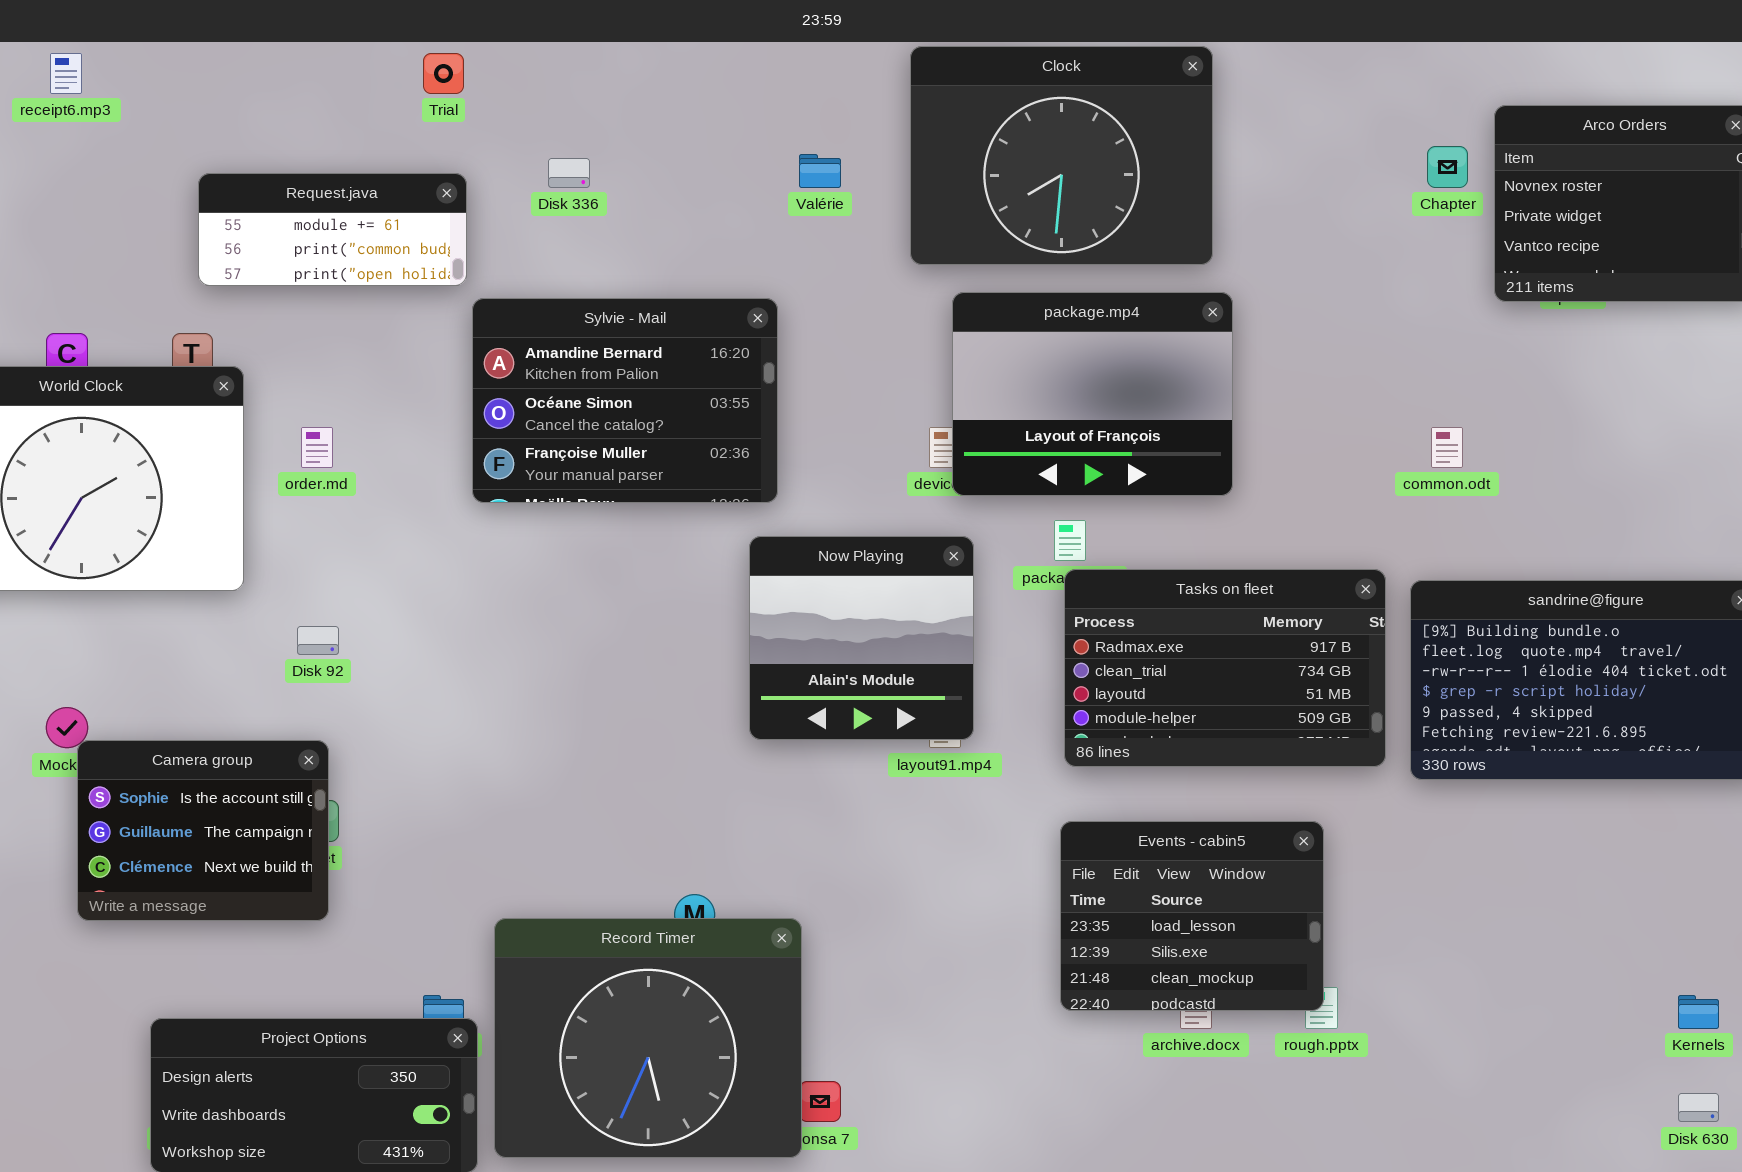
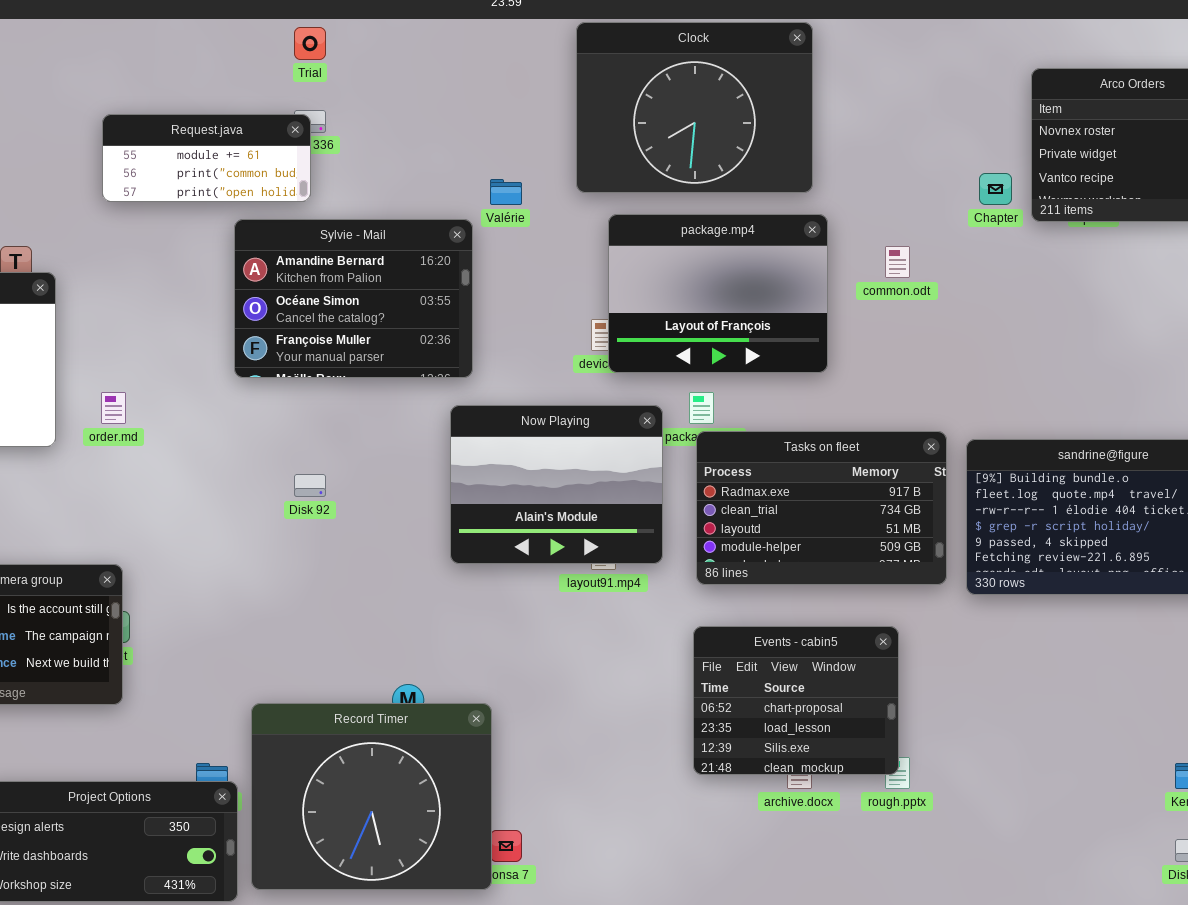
Trial: [423,53,464,94] -> [294,27,326,60], moved
Chapter: [1427,146,1468,188] -> [979,173,1012,205], moved
Valérie: [799,154,841,188] -> [490,179,522,205], moved
Request.java: [198,173,467,286] -> [102,114,311,202], moved
order.md: [301,427,333,468] -> [101,392,126,424], moved
common.odt: [1431,427,1463,468] -> [885,246,910,278], moved
Now Playing: [749,536,974,740] -> [450,405,663,564], resized
Disk 92: [297,626,339,655] -> [294,474,326,497], moved
Events - cabin5: [1060,821,1324,1011] -> [693,626,899,775], scrolled up 1 row

